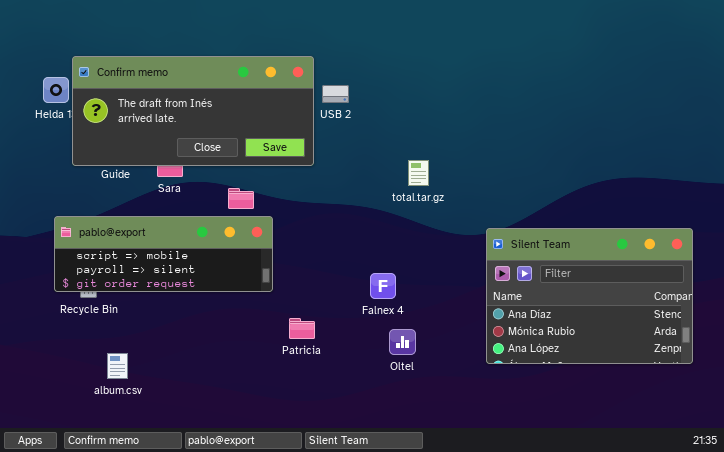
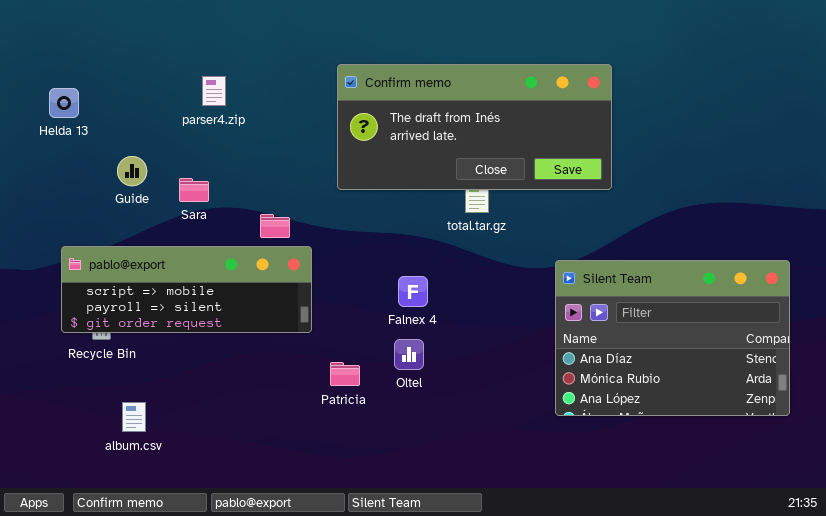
Confirm memo: [72,56,314,166] -> [337,64,612,190], moved
Falnex 4: [370,273,396,299] -> [398,276,428,307], moved
Oltel: [389,329,416,355] -> [394,339,424,370], moved

